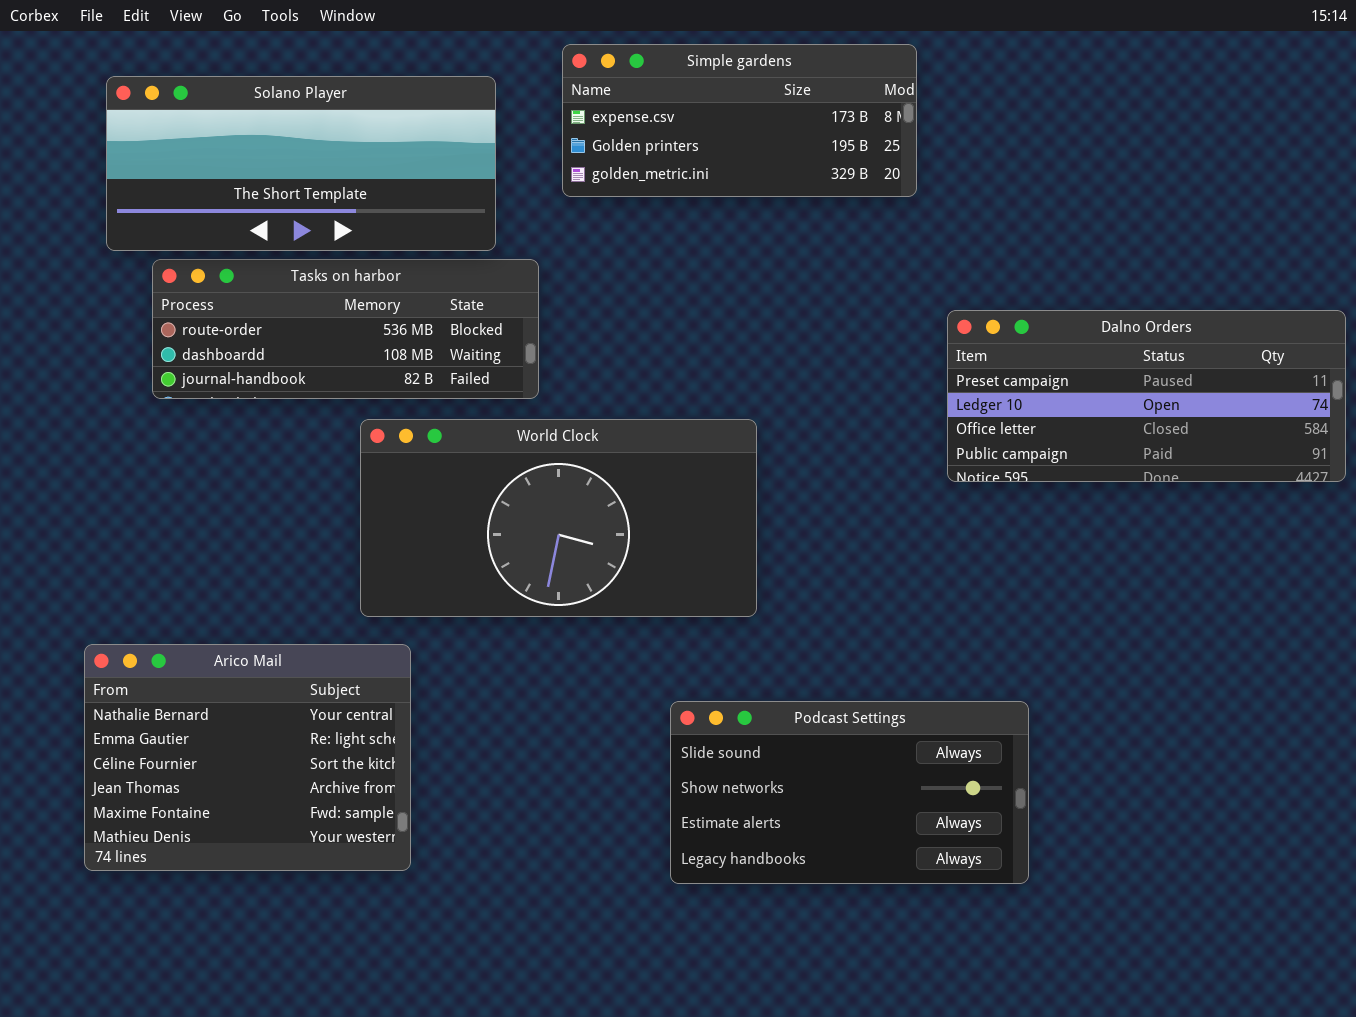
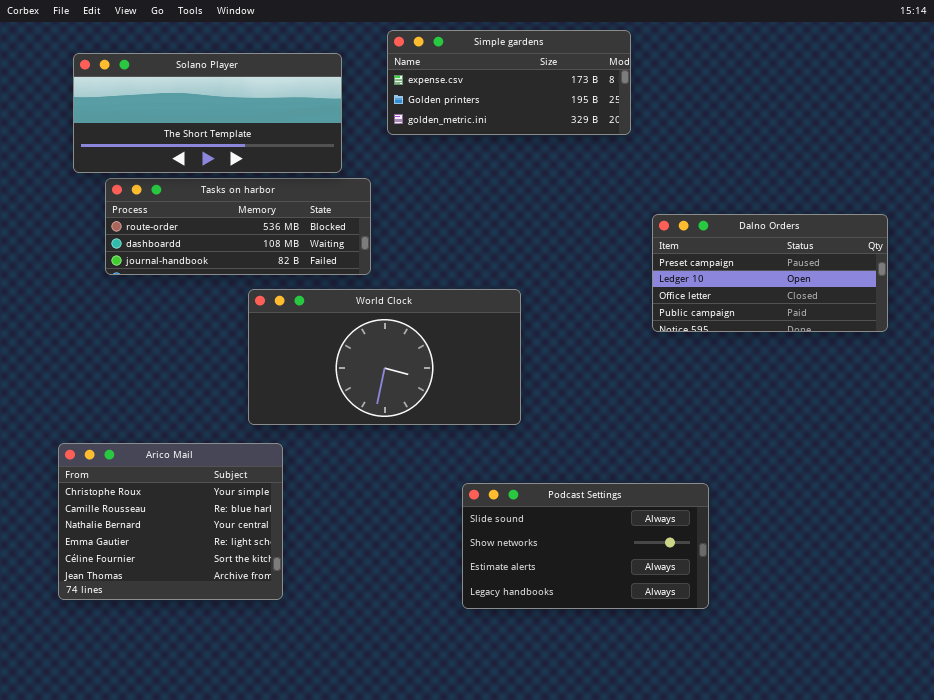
Dalno Orders: [947,310,1346,482] -> [652,214,888,332], resized
Arico Mail: [84,644,411,871] -> [58,443,283,600], scrolled up 2 rows

